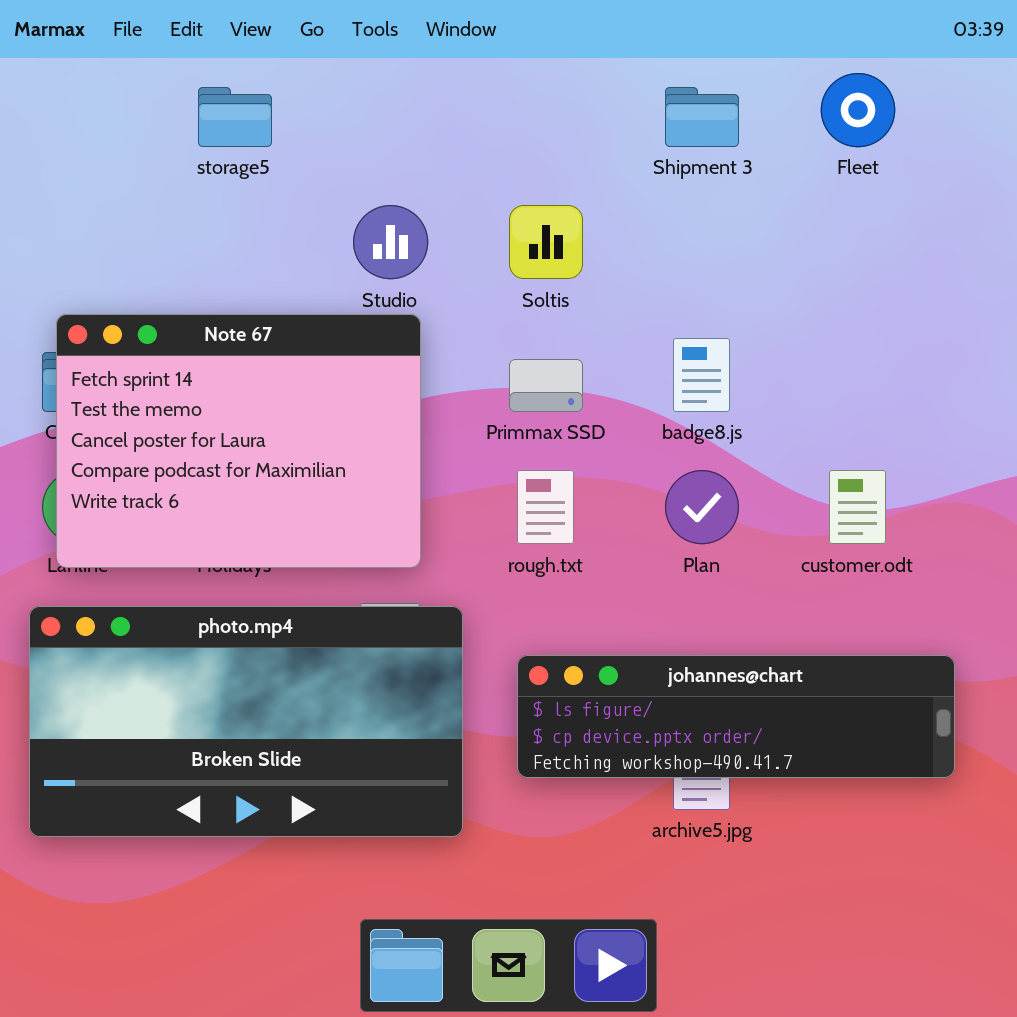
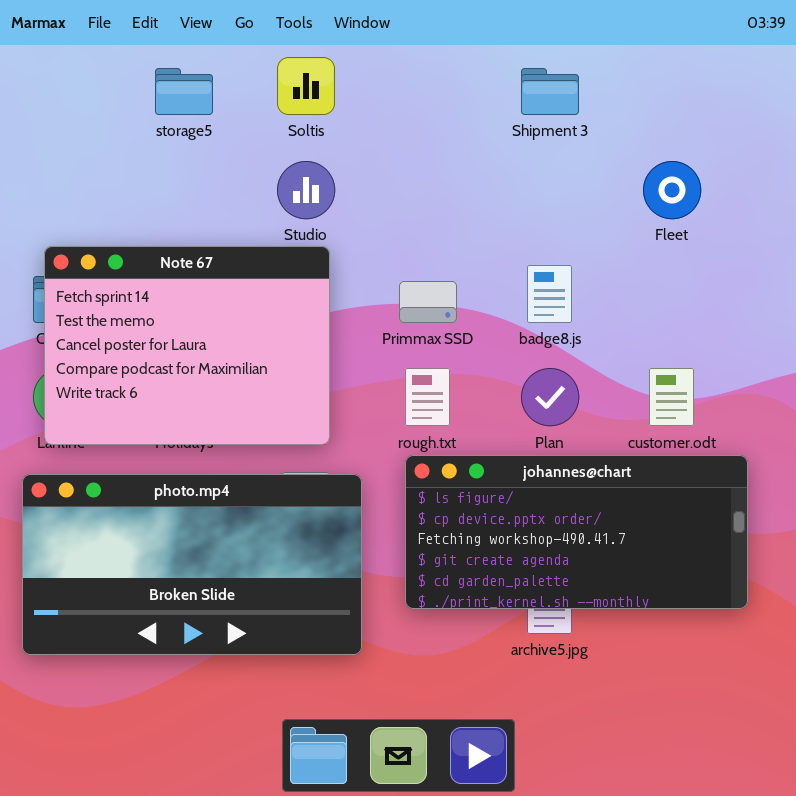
Fleet: [821,73,895,147] -> [643,161,701,219], moved
Soltis: [509,205,583,279] -> [277,57,335,115], moved
johannes@chart: [517,655,955,778] -> [405,455,748,609], resized

